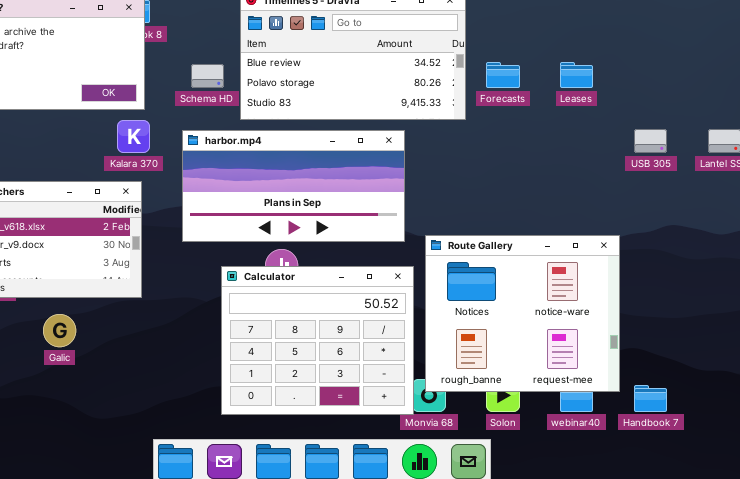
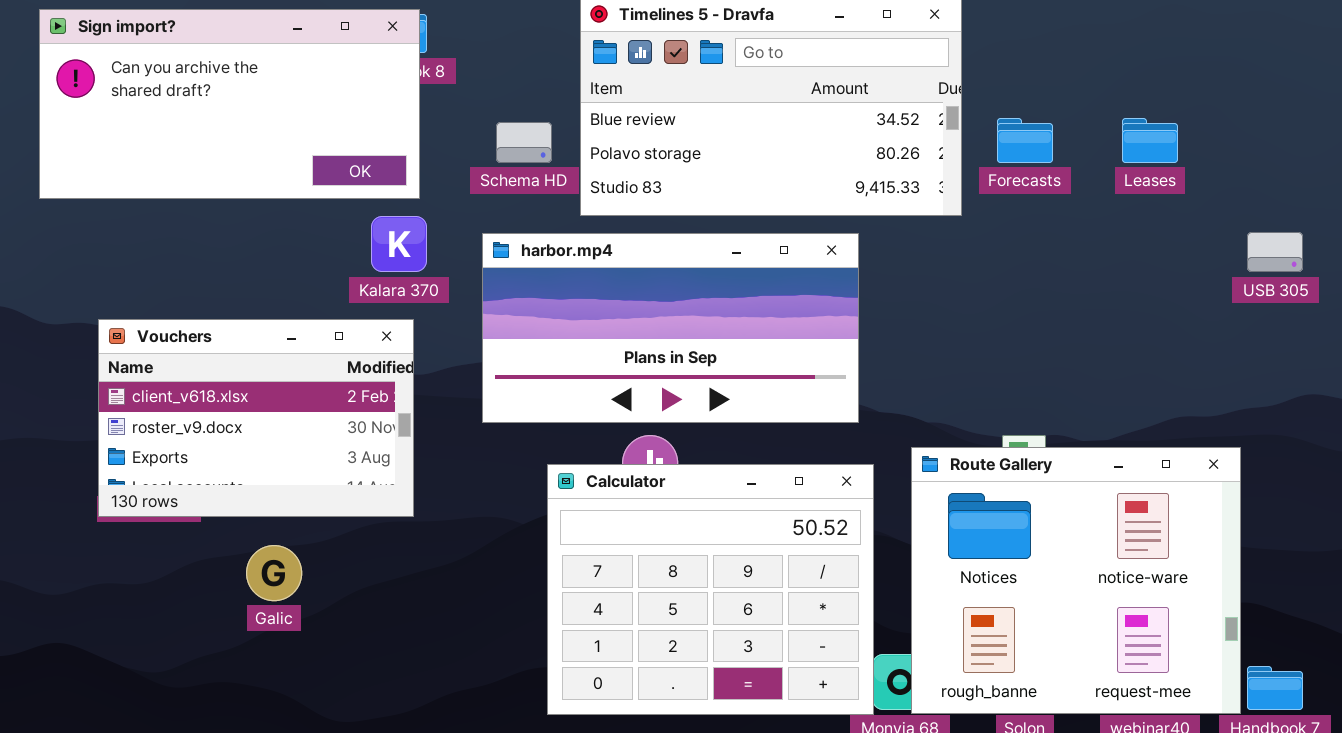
Route Gallery: [425,235,620,392] -> [911,447,1241,714], moved

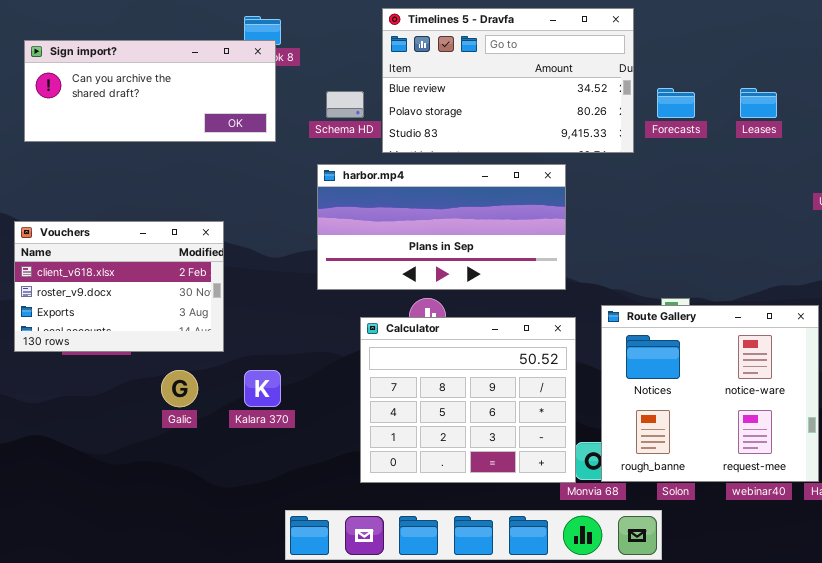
Sign import?: [39,9,420,199] -> [24,40,276,142], resized
Kalara 370: [371,216,427,272] -> [244,370,281,407], moved
Vouchers: [98,319,414,517] -> [14,221,224,352], moved

